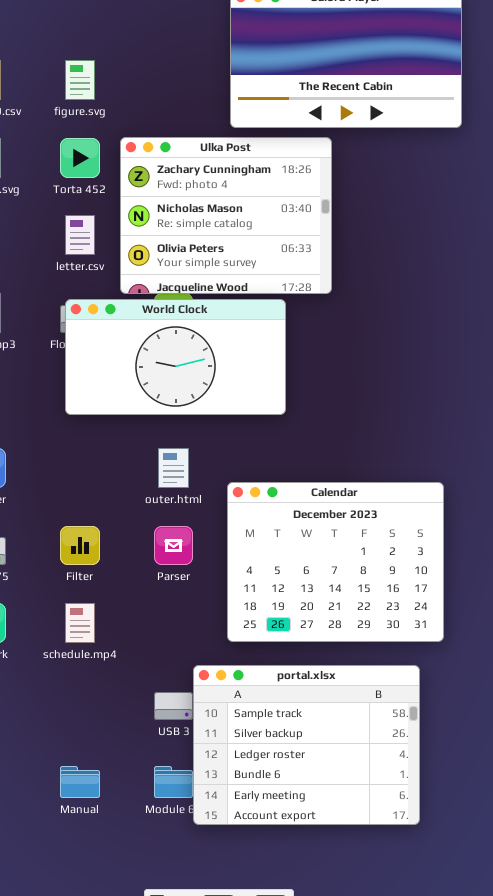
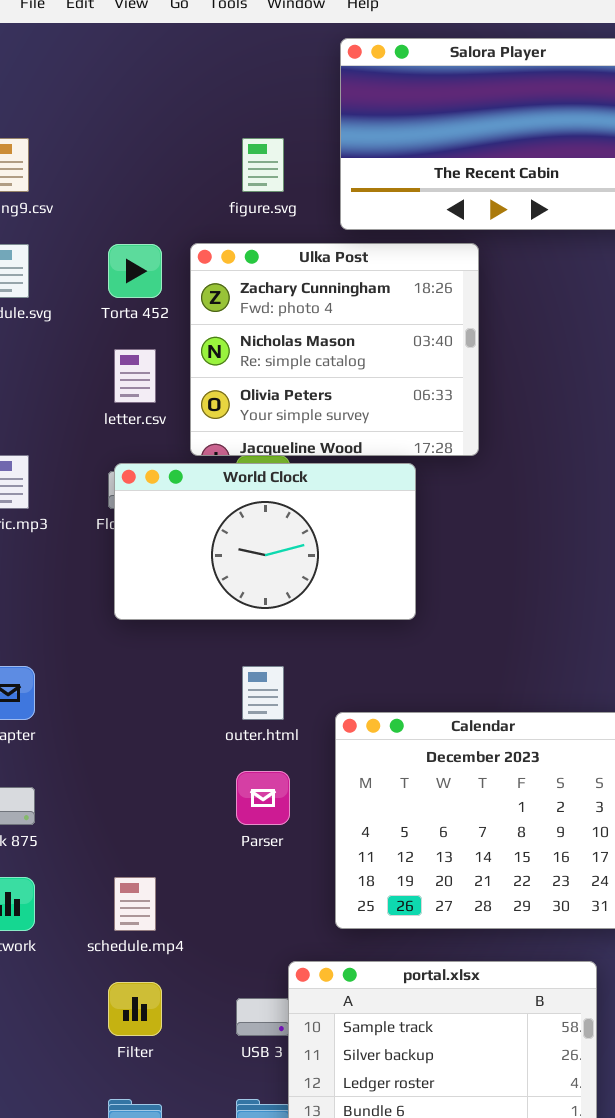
figure.svg: [65,60,95,100] -> [242,138,284,192], moved
Filter: [60,526,100,565] -> [108,982,162,1036], moved

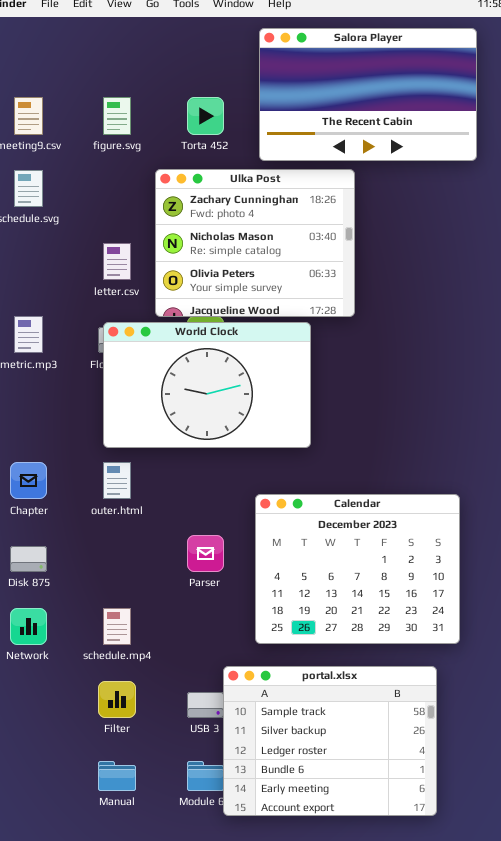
figure.svg: [242,138,284,192] -> [103,97,131,135], moved
Torta 452: [108,244,162,298] -> [187,97,224,135], moved
World Clock: [114,463,416,620] -> [103,322,311,448], resized
outer.html: [242,666,284,720] -> [103,462,131,499], moved

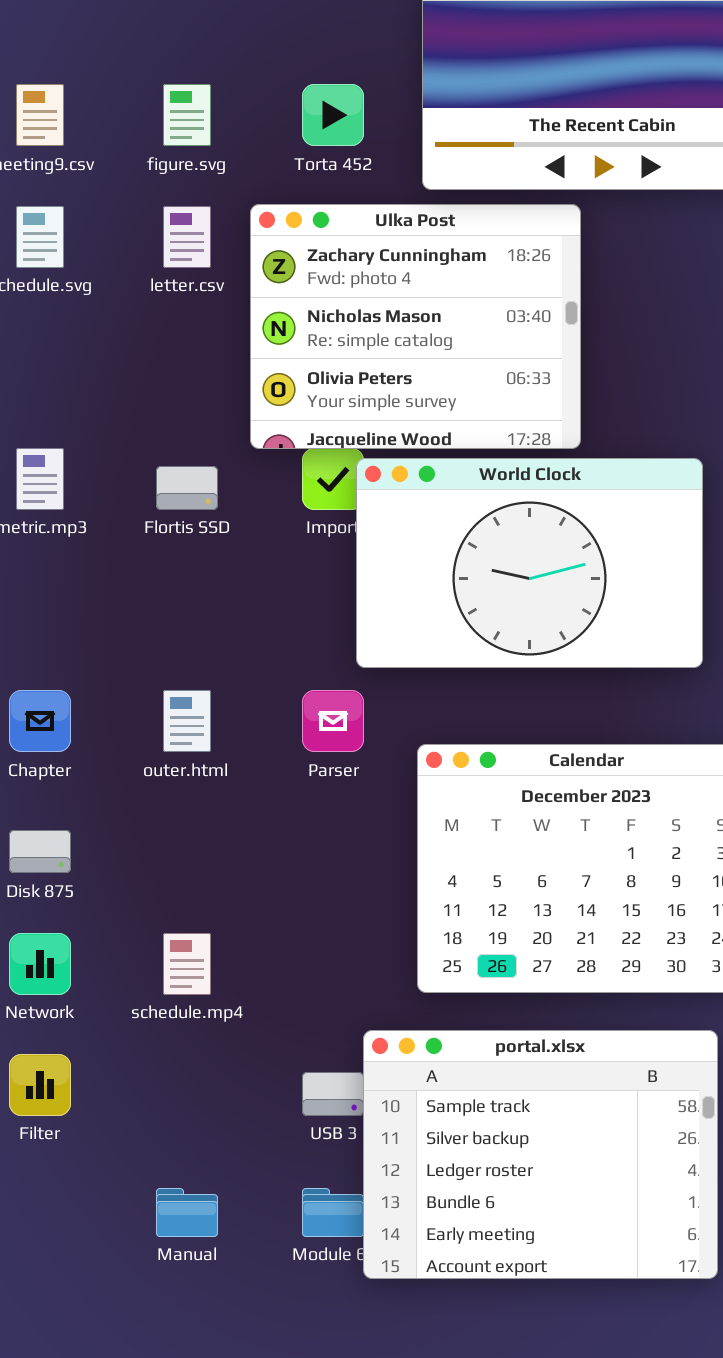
letter.csv: [103,243,131,280] -> [163,206,211,268], moved
World Clock: [103,322,311,448] -> [356,458,703,668], moved
Parser: [187,535,224,572] -> [302,690,364,752], moved
Filter: [98,681,136,718] -> [9,1054,71,1116], moved

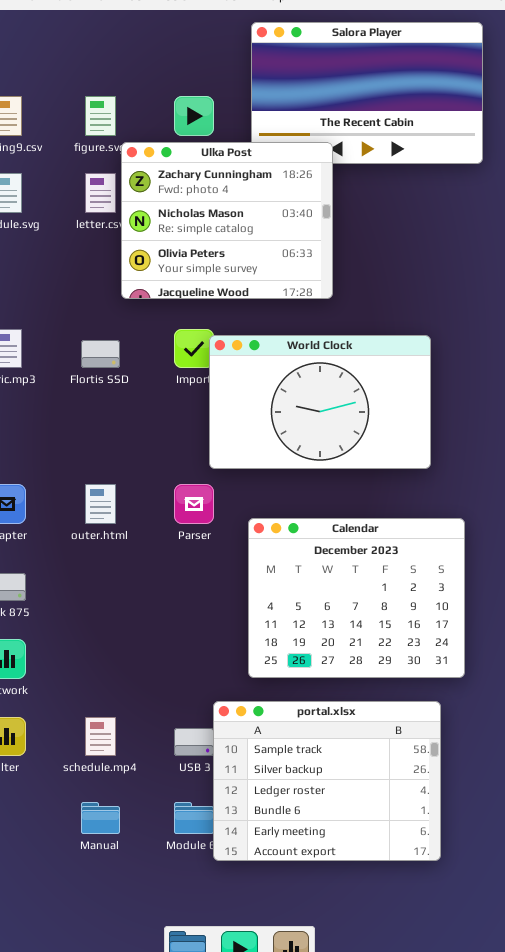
Ulka Post: [250,204,581,449] -> [121,142,333,299], moved
schedule.mp4: [163,933,211,995] -> [85,717,116,756], moved

